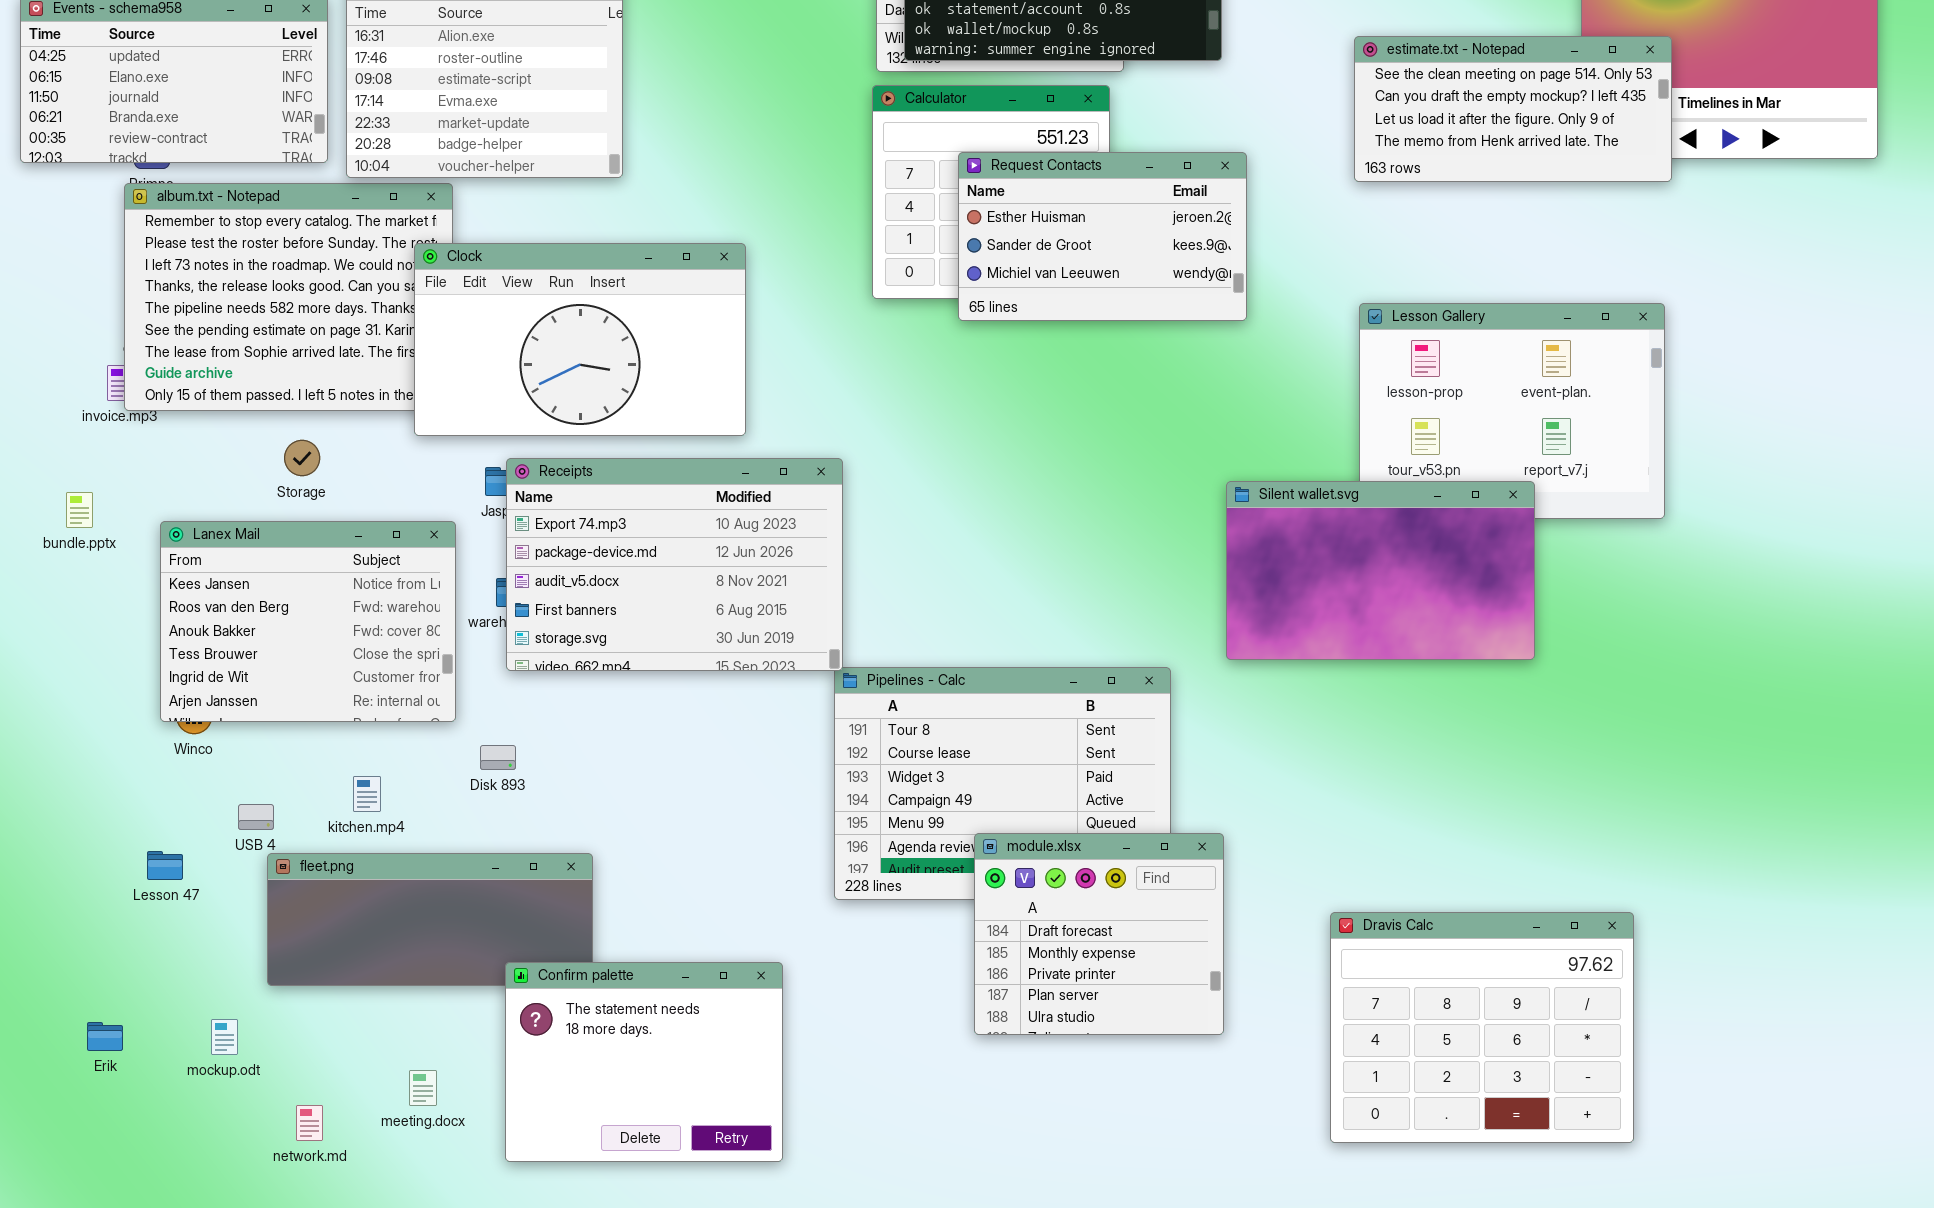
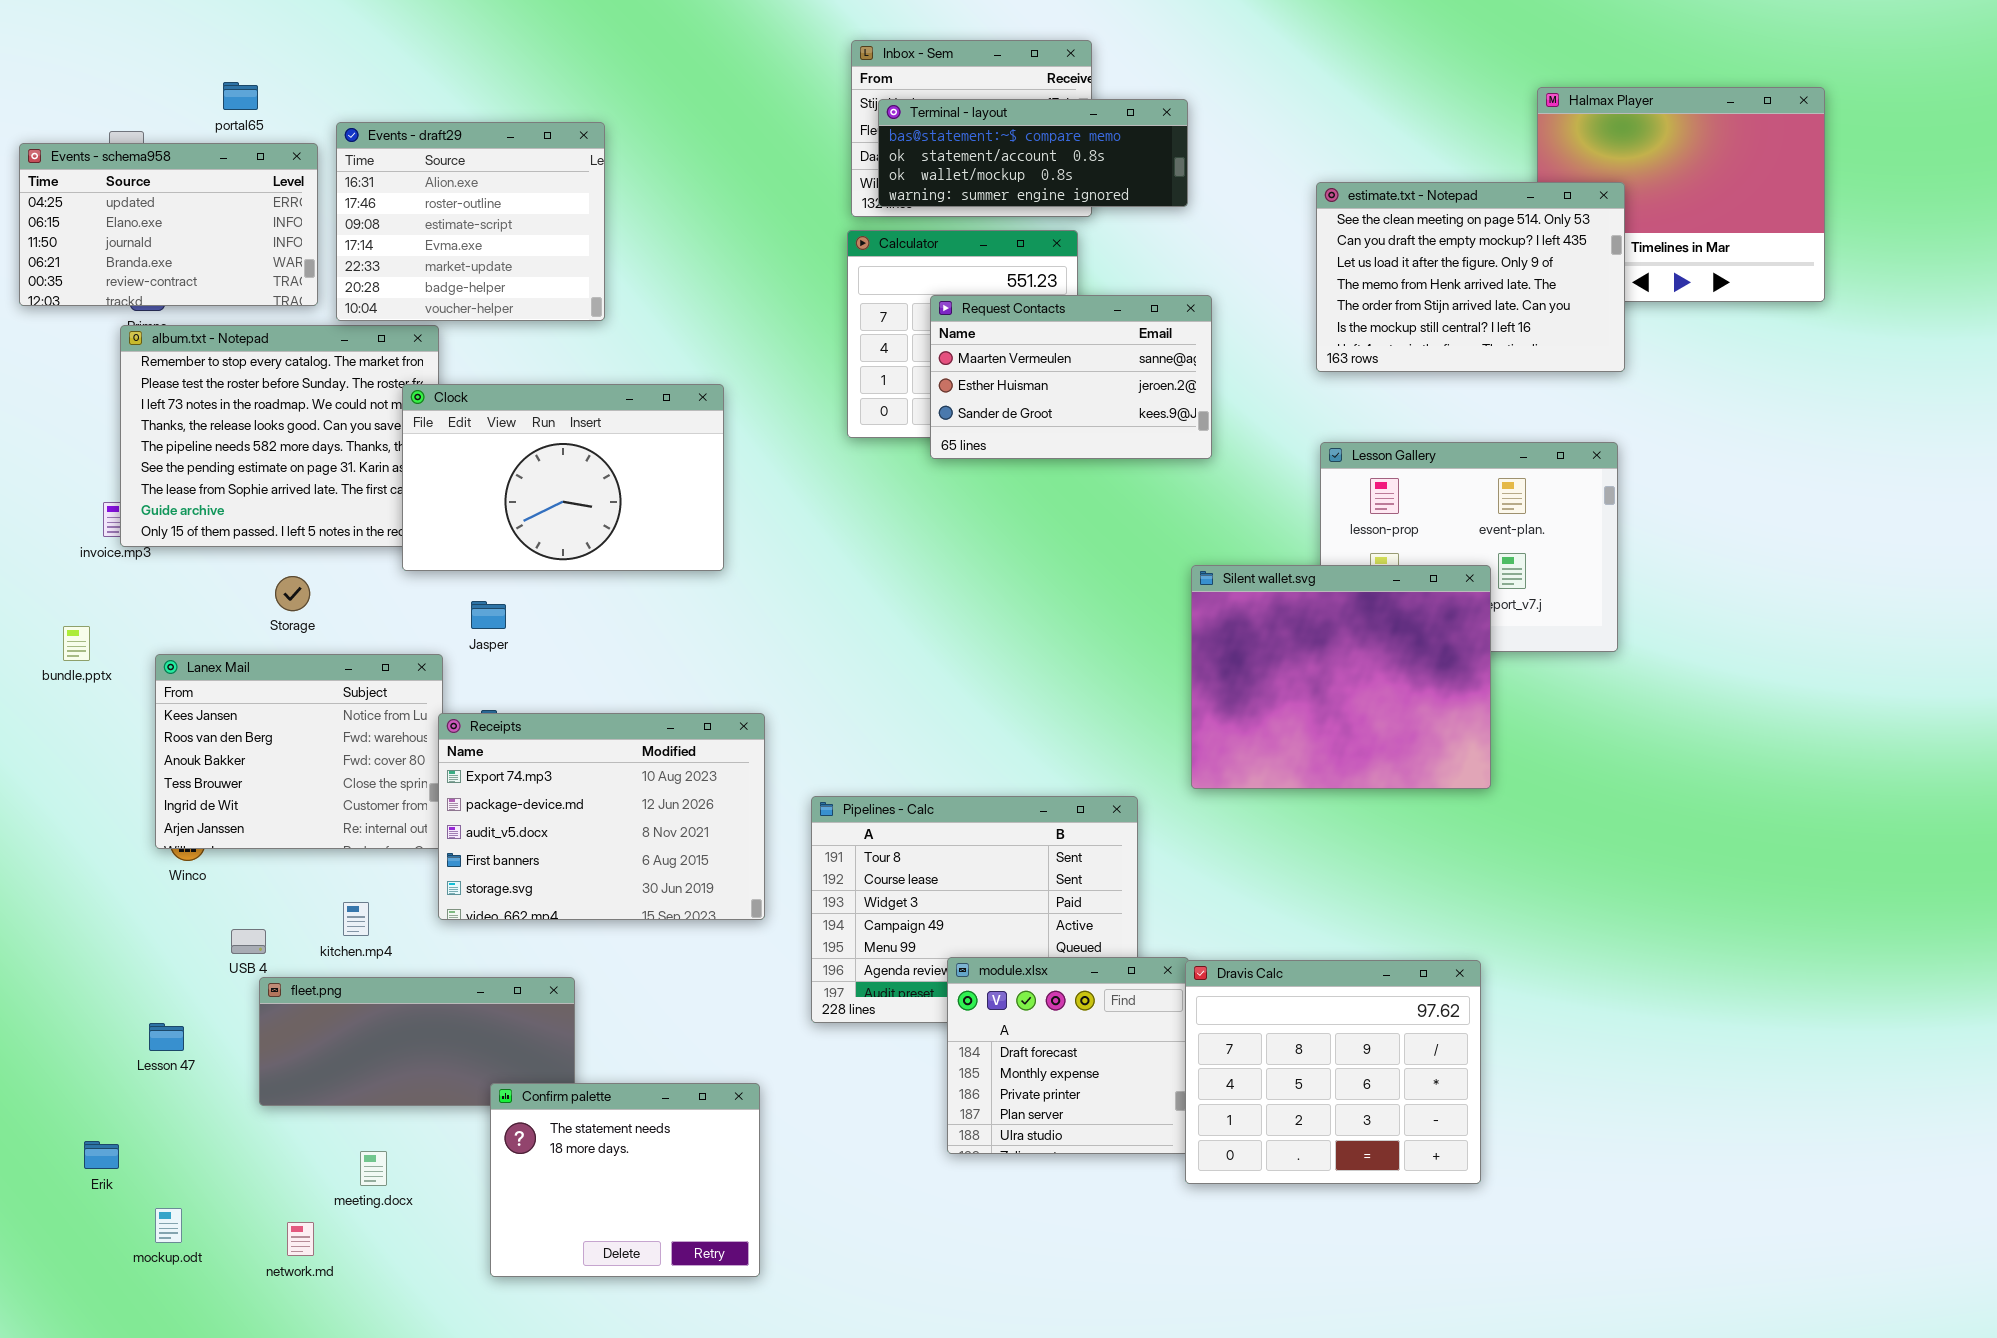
estimate.txt - Notepad: [1354,36,1672,182] -> [1316,182,1625,372], resized
Request Contacts: [958,152,1247,321] -> [930,295,1212,459], scrolled up 1 row
Receipts: [506,458,843,671] -> [438,713,765,920], moved
Silent wallet.svg: [1226,481,1535,660] -> [1191,565,1491,789], resized
Lesson 47: [147,851,183,880] -> [149,1023,184,1051], moved
Dravis Calc: [1330,912,1634,1143] -> [1185,960,1481,1184], moved
mockup.odt: [211,1019,238,1055] -> [155,1208,182,1243], moved
meeting.docx: [409,1070,437,1106] -> [360,1151,387,1186], moved

